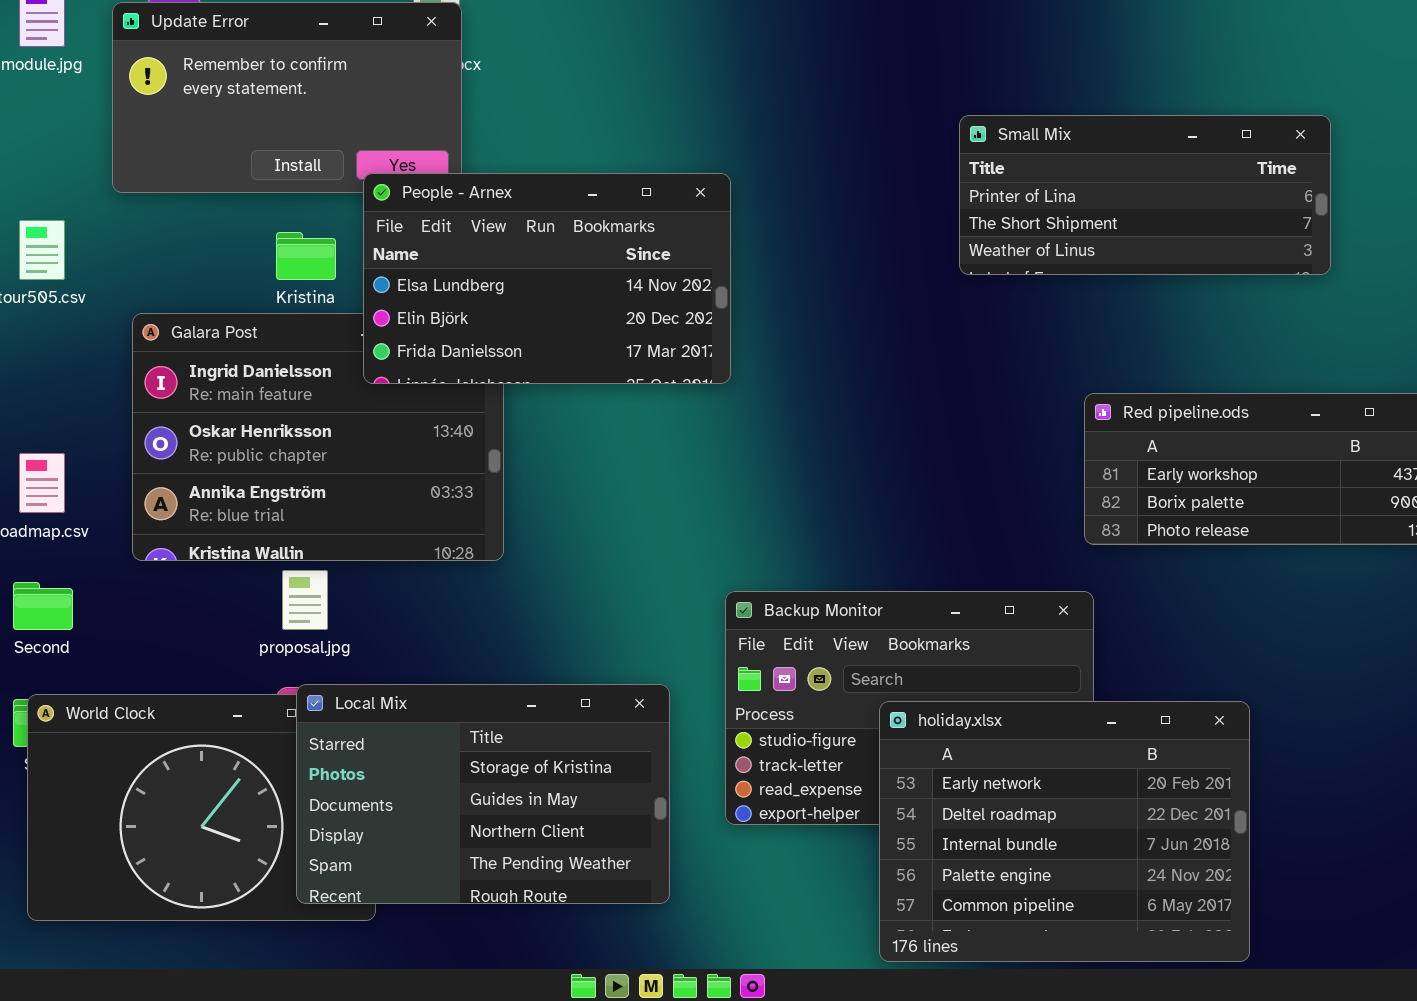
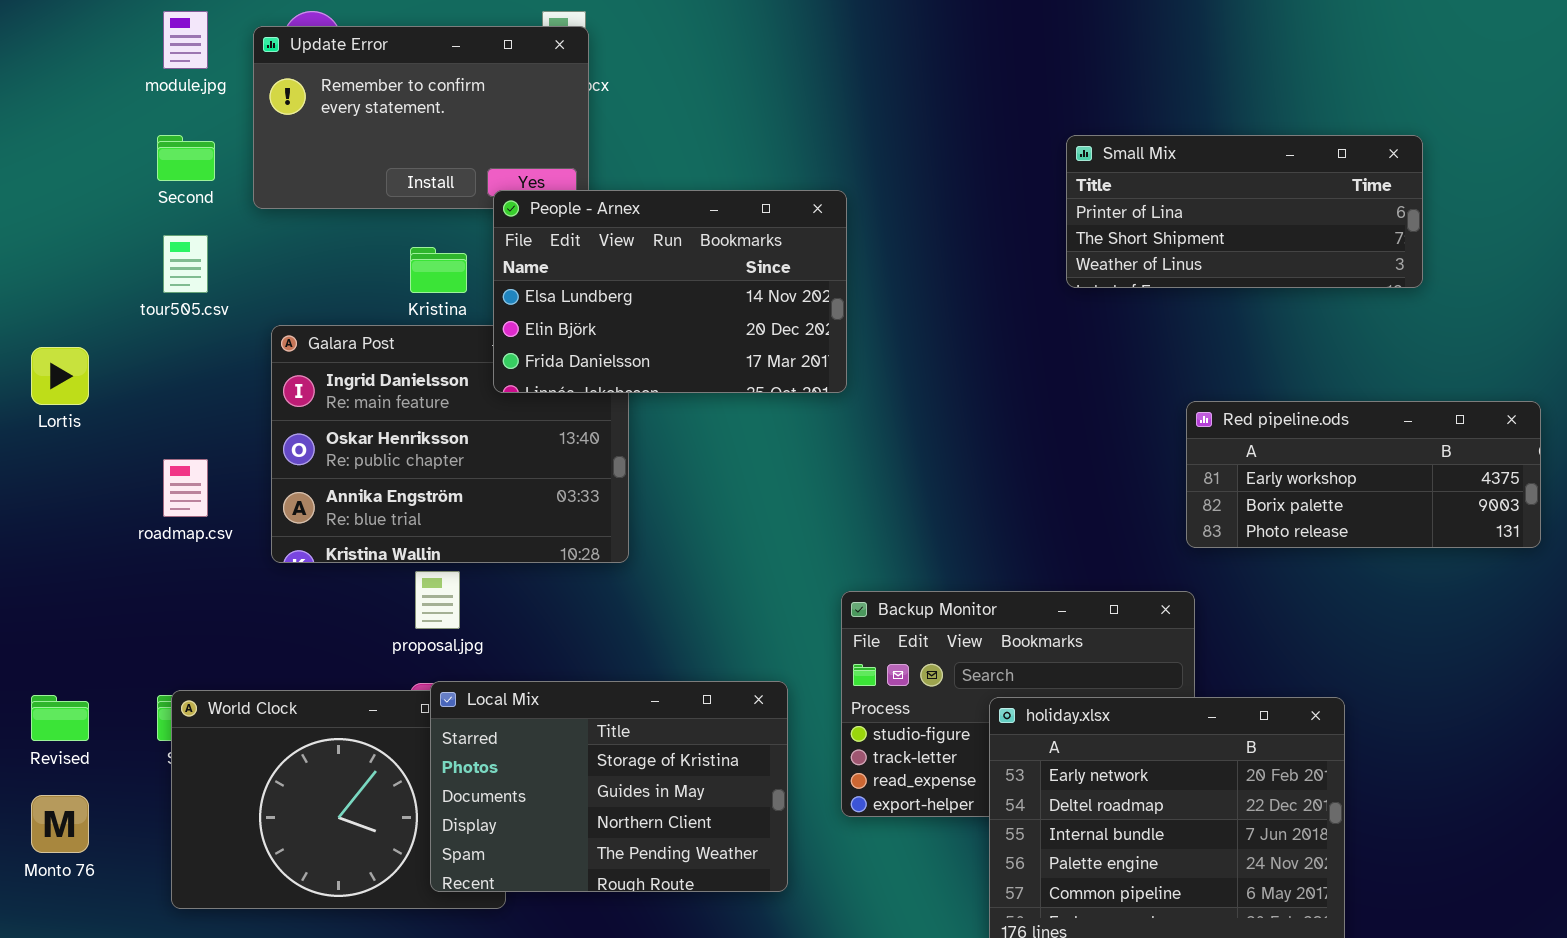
Second: [13,582,73,630] -> [157,135,215,181], moved

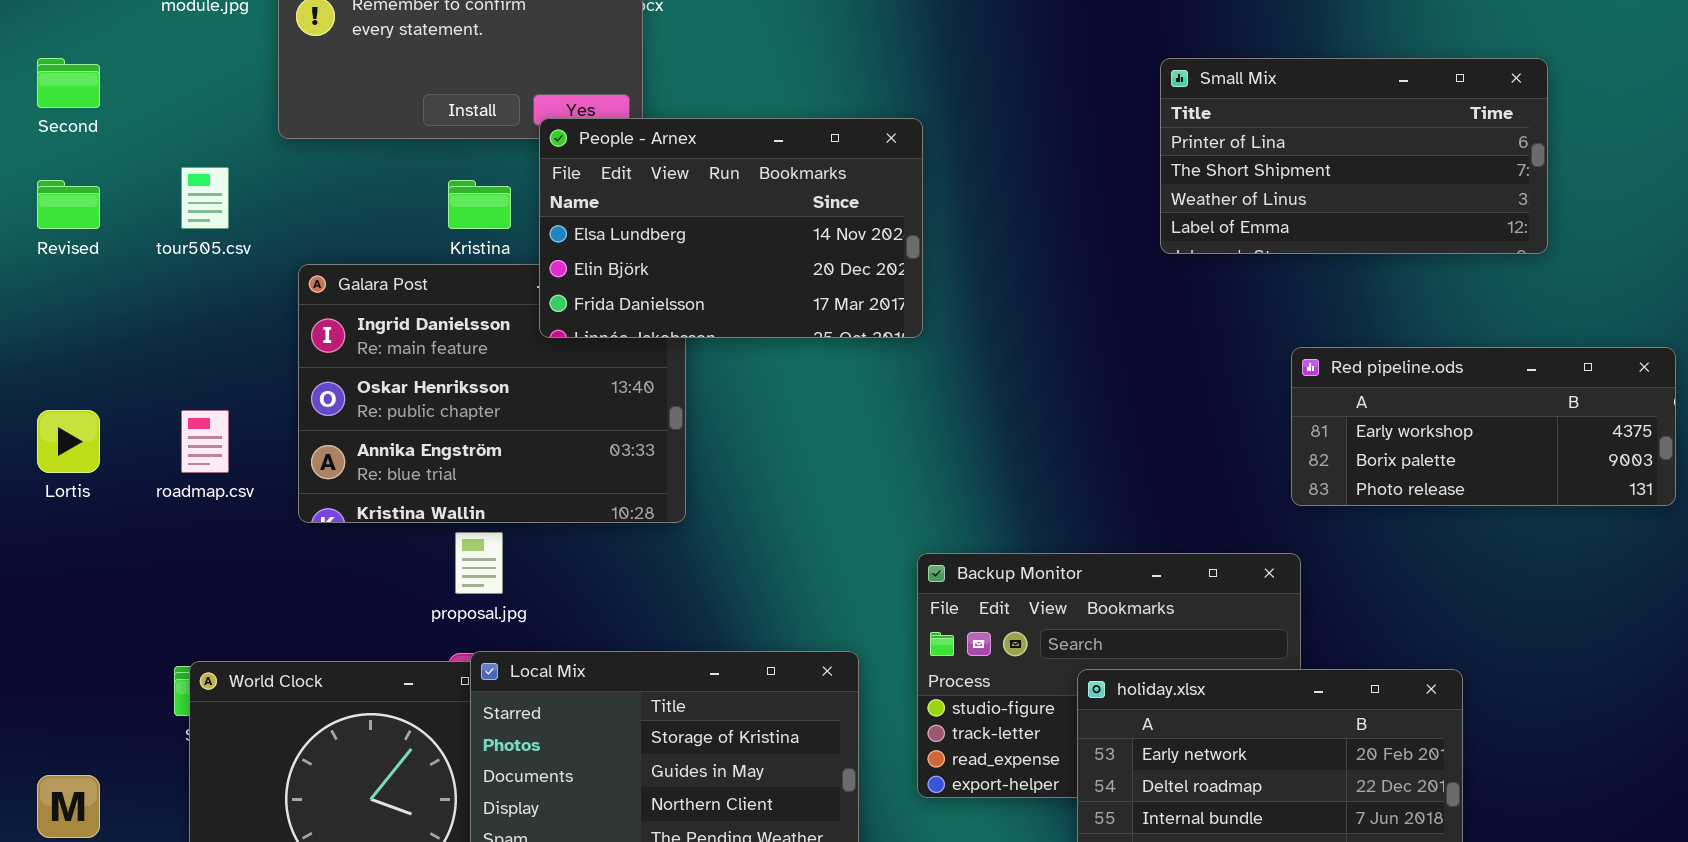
Second: [157,135,215,181] -> [37,58,100,108], moved
Small Mix: [1066,135,1423,288] -> [1160,58,1548,254], resized
Lortis: [31,347,89,405] -> [37,410,100,473], moved
Revised: [31,695,89,741] -> [37,180,100,229], moved

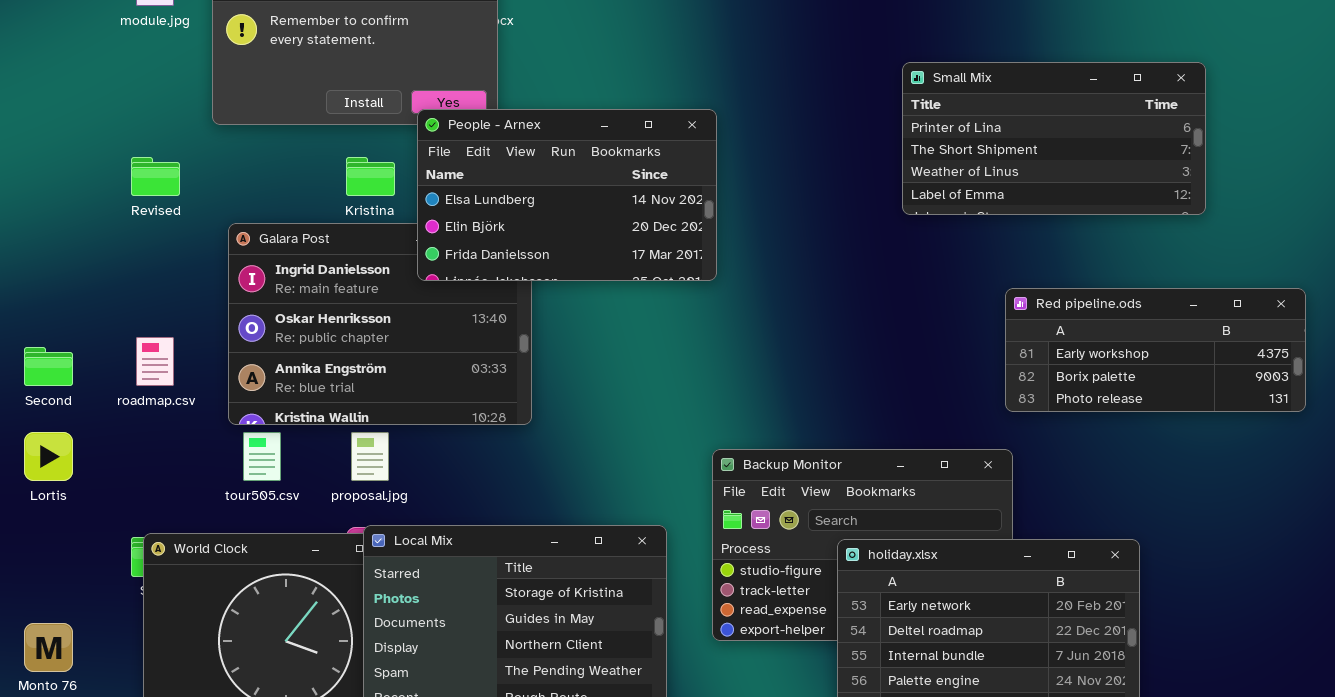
Second: [37,58,100,108] -> [24,347,73,386], moved
tour505.csv: [181,167,229,229] -> [243,432,281,481], moved
Revised: [37,180,100,229] -> [131,157,180,196], moved
Lortis: [37,410,100,473] -> [24,432,73,481], moved

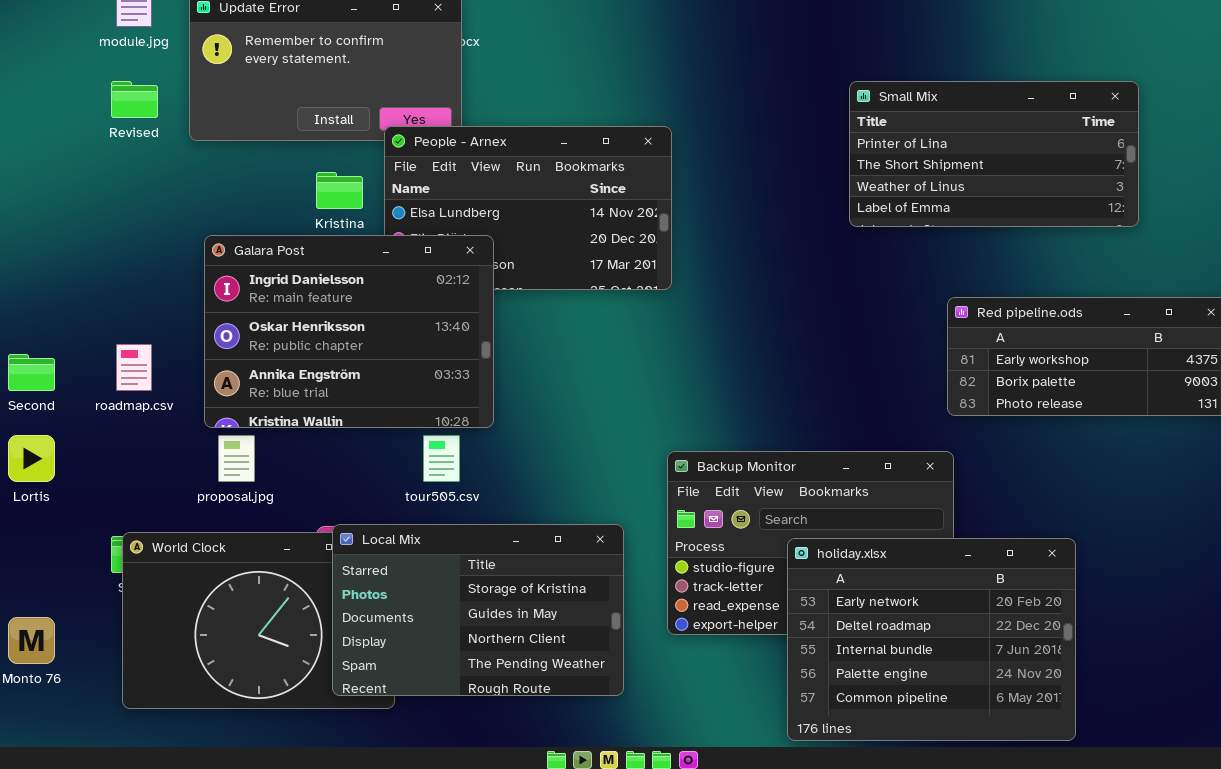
Revised: [131,157,180,196] -> [111,81,158,118], moved
Galara Post: [228,223,532,425] -> [204,235,494,428], raised
tour505.csv: [243,432,281,481] -> [423,435,460,482], moved
proposal.jpg: [351,432,389,481] -> [218,435,255,482], moved

